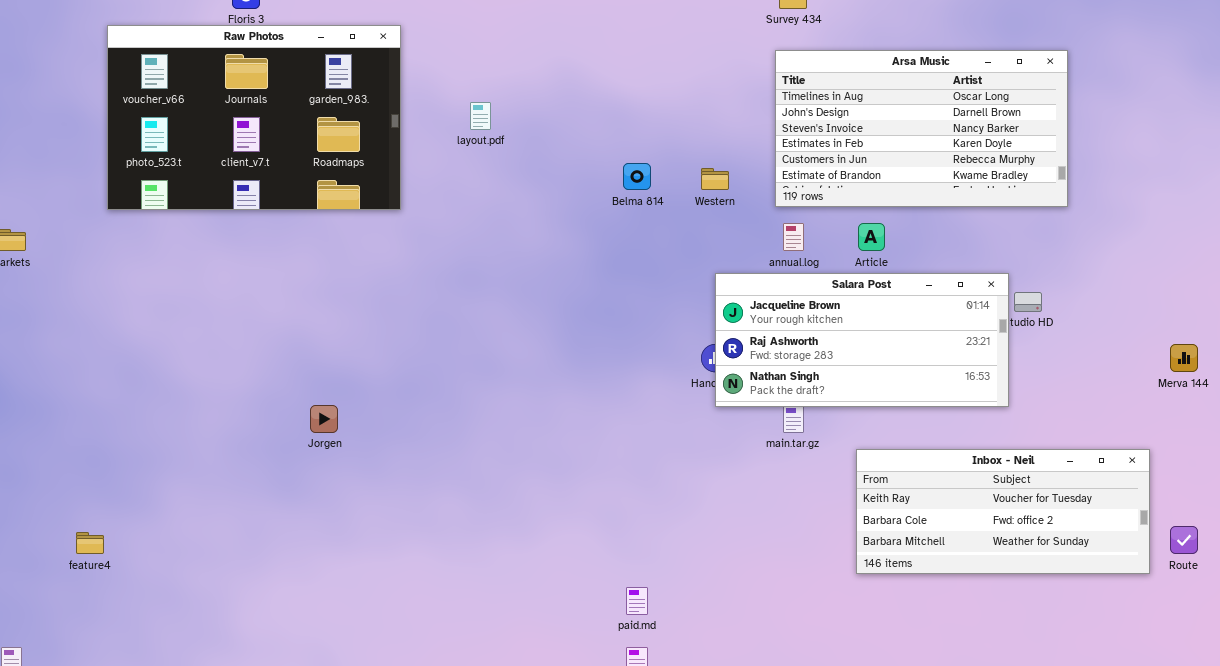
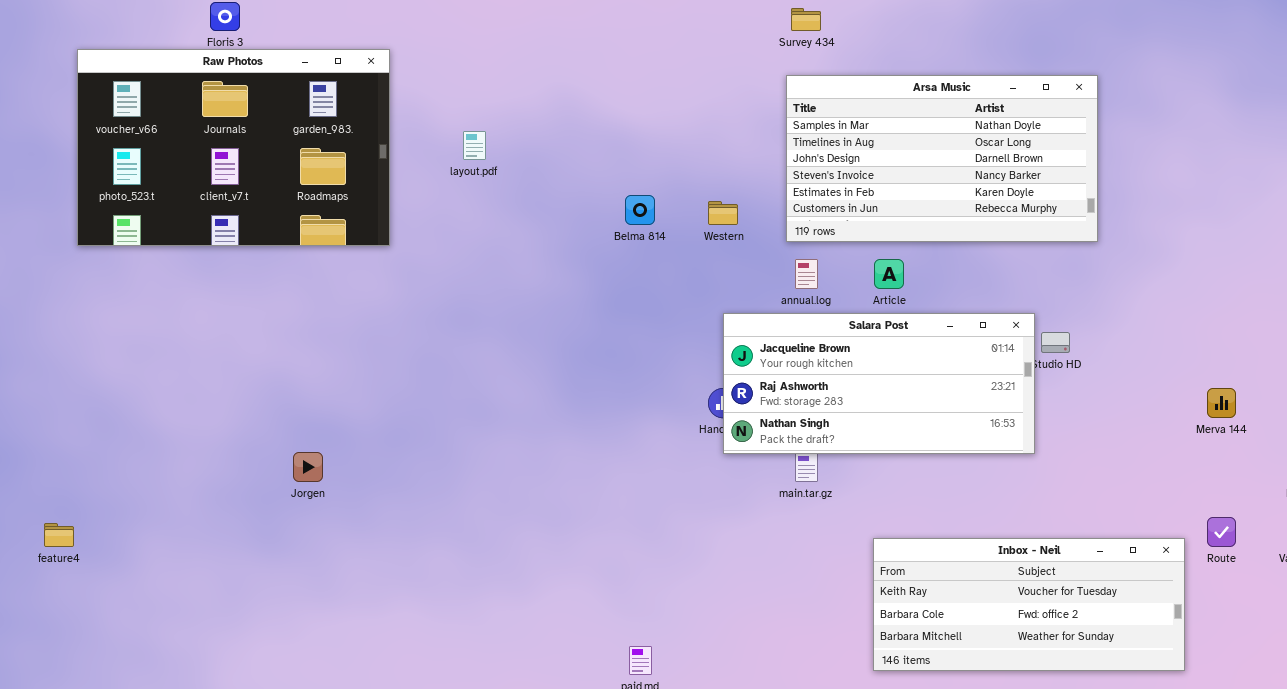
Arsa Music: [775,50,1068,207] -> [786,75,1098,242], scrolled up 1 row
Inbox - Neil: [856,449,1150,574] -> [873,538,1185,671], moved
Route: [1170,526,1198,554] -> [1207,517,1236,547], moved
feature4: [76,532,104,554] -> [44,523,74,547], moved

